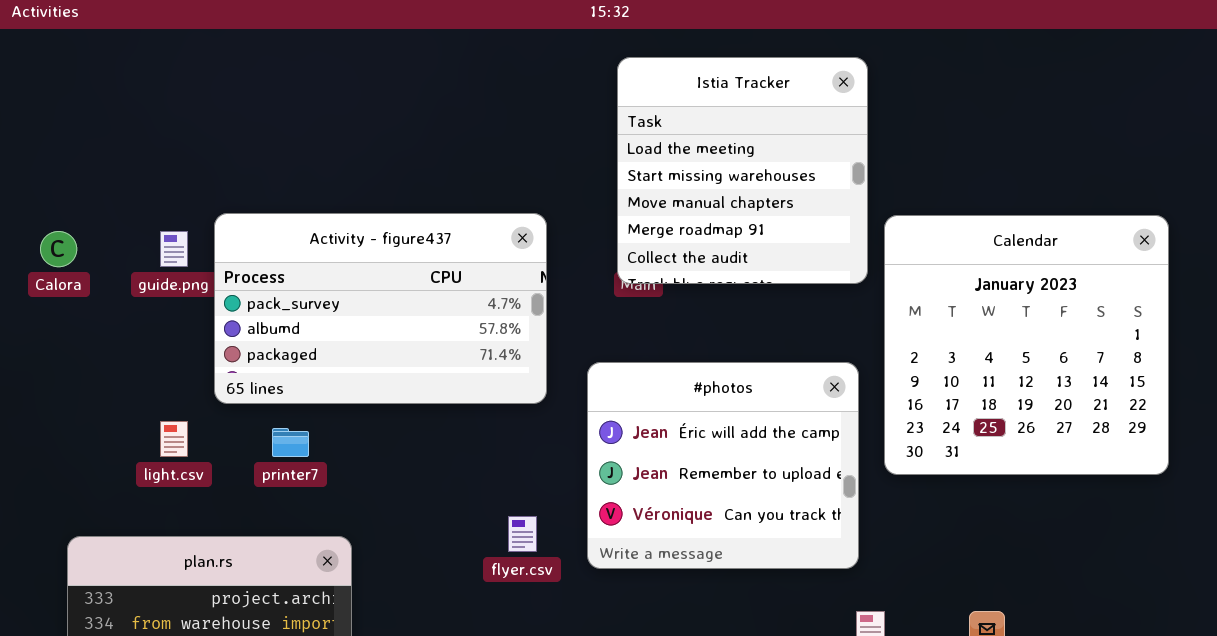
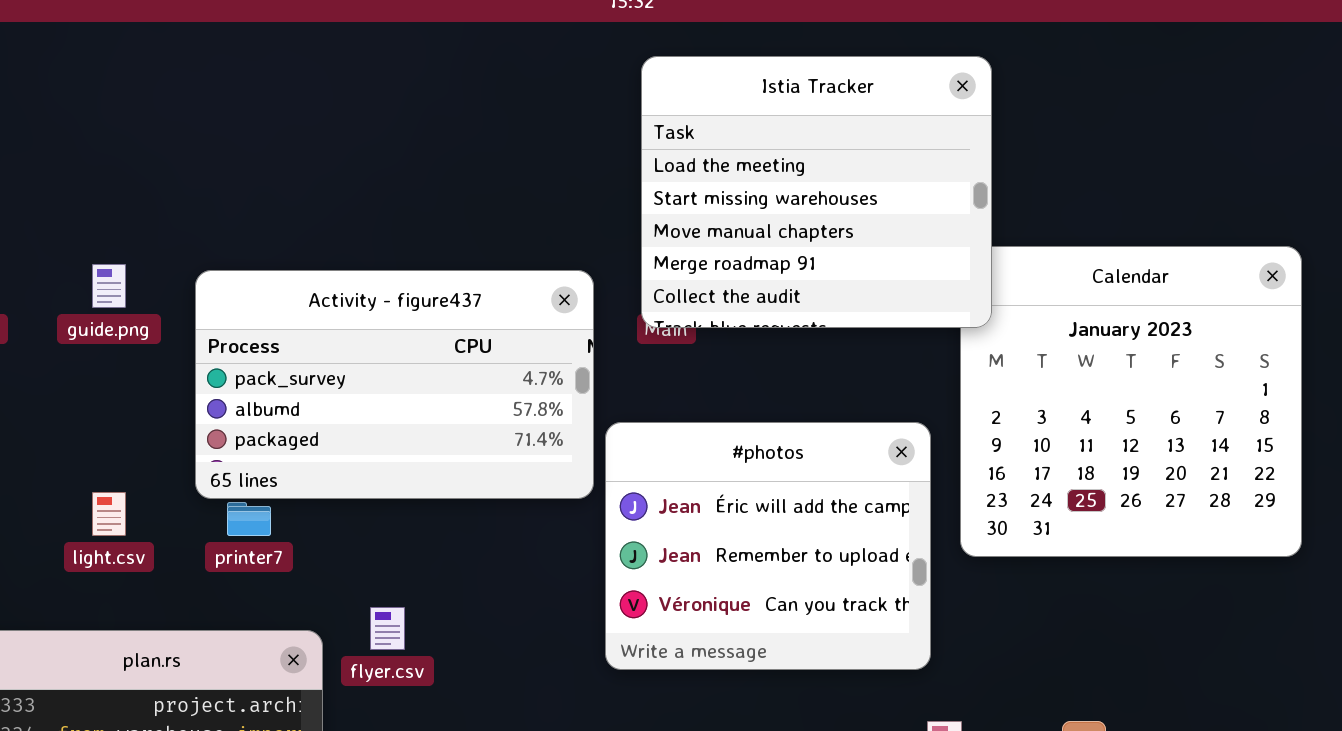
Istia Tracker: [617,57,868,284] -> [641,56,992,328], resized
Activity - figure437: [214,213,547,404] -> [195,270,594,499], moved
flyer.csv: [508,516,537,552] -> [370,607,405,650], moved

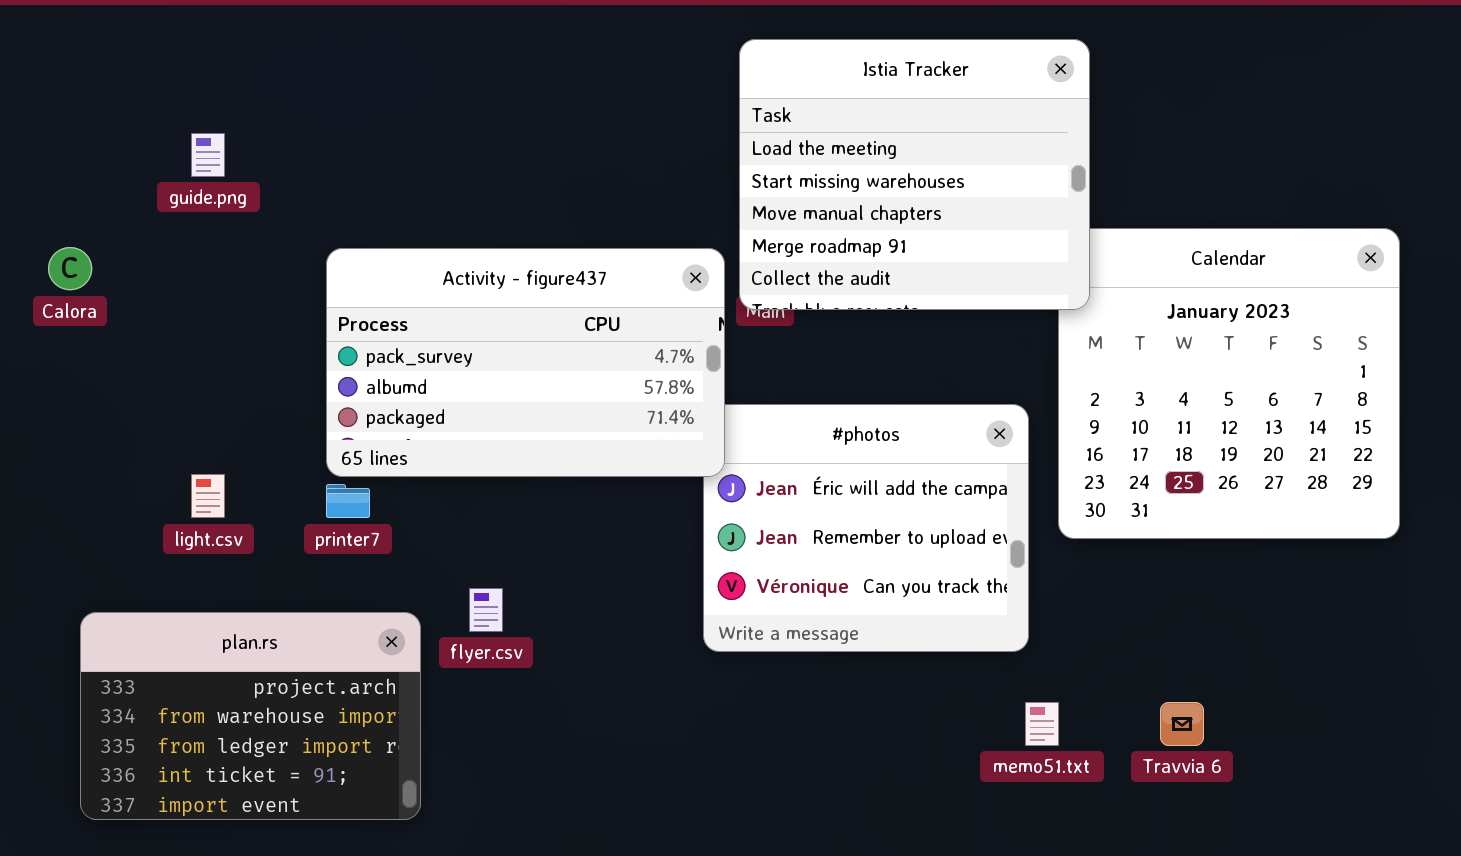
guide.png: [92,264,126,308] -> [191,133,225,177], moved
Activity - figure437: [195,270,594,499] -> [326,248,725,477], moved

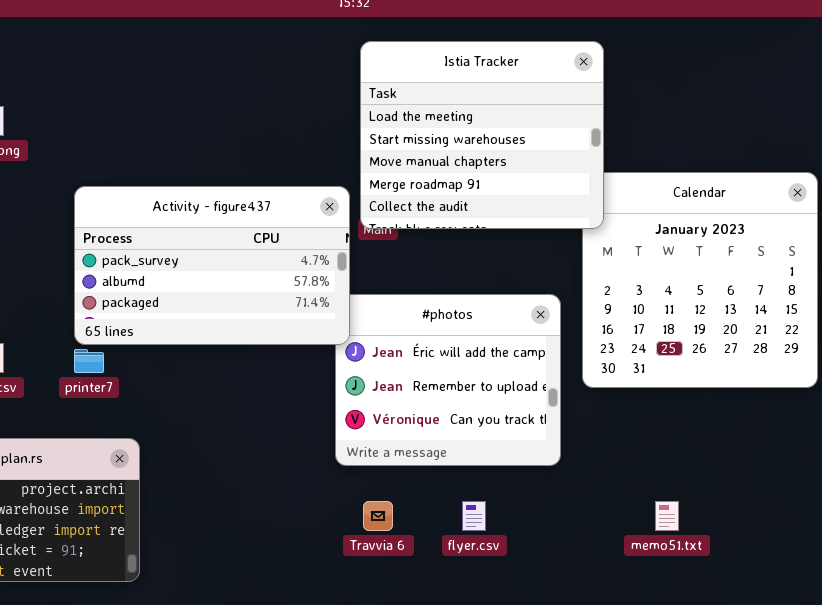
flyer.csv: [469,588,503,632] -> [462,501,486,531], moved
memo51.txt: [1025,702,1059,746] -> [655,501,679,531], moved
Travvia 6: [1160,702,1204,746] -> [363,501,393,531], moved

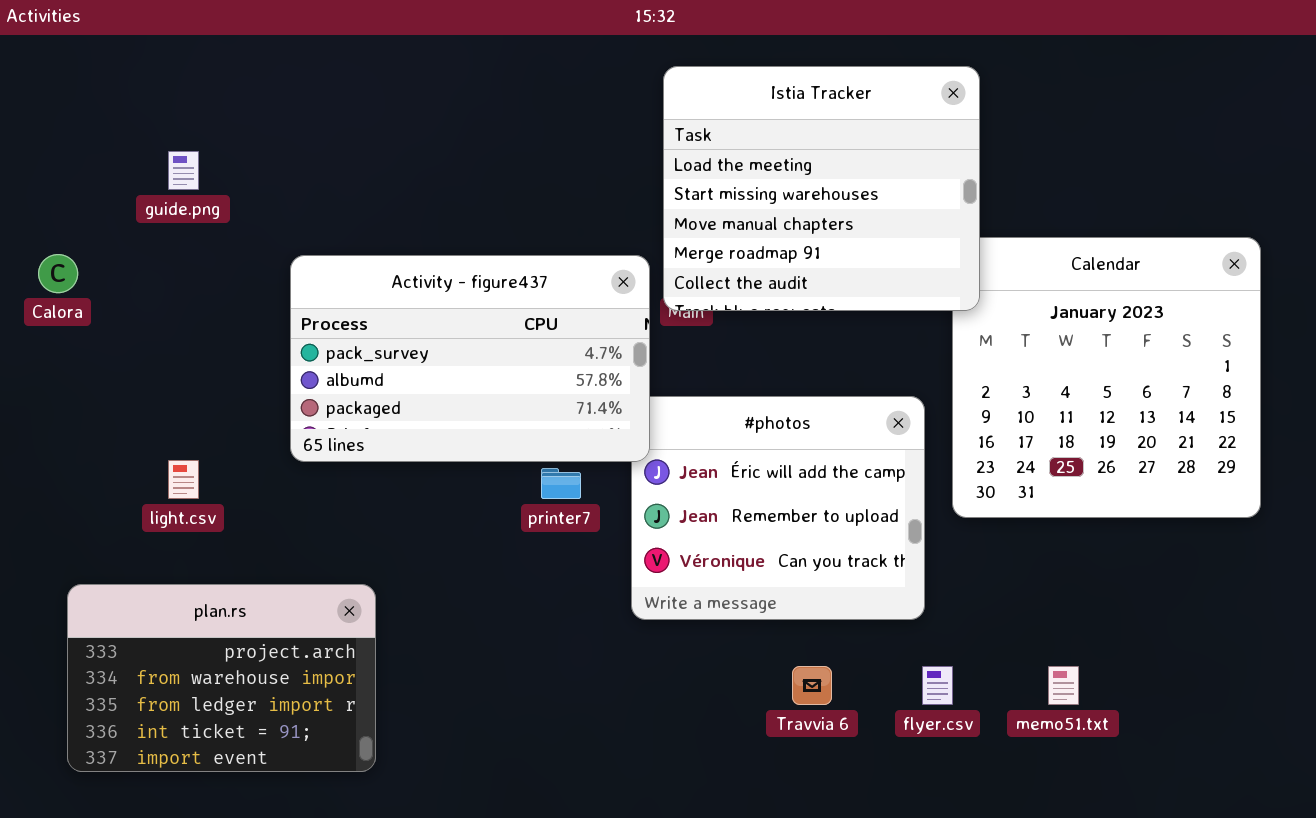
printer7: [74,349,104,373] -> [541,468,581,499], moved
Travvia 6: [363,501,393,531] -> [792,666,832,705], moved
flyer.csv: [462,501,486,531] -> [922,666,953,705], moved

